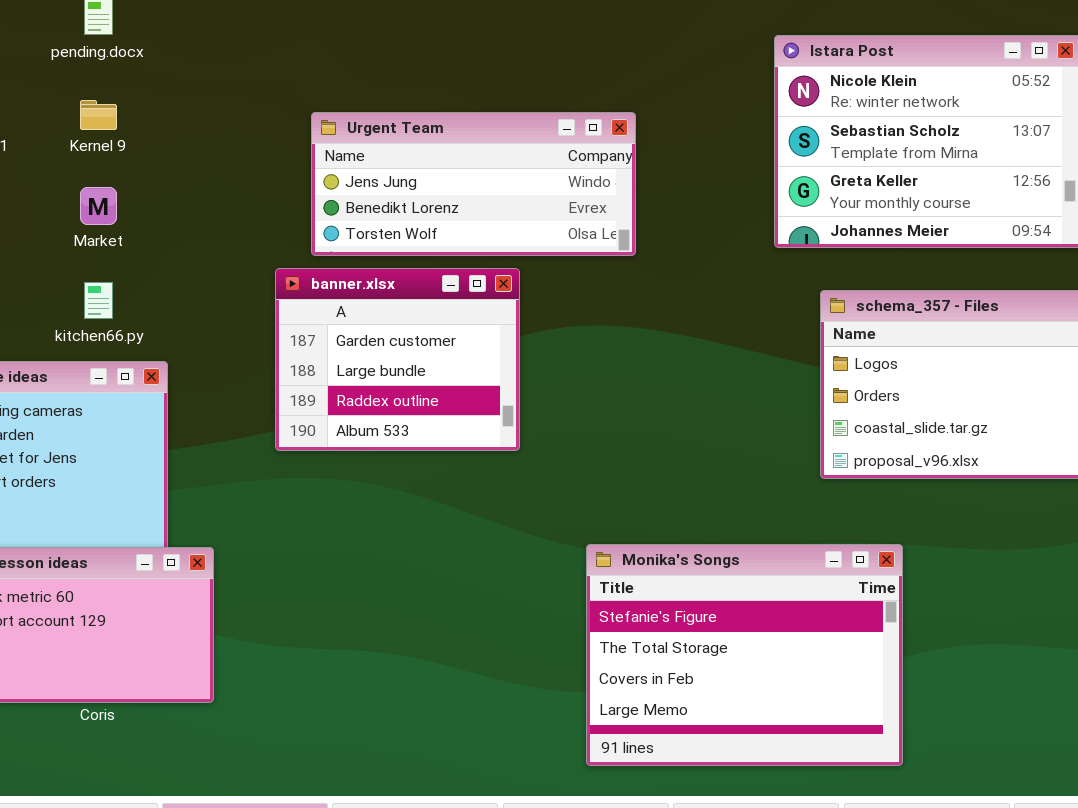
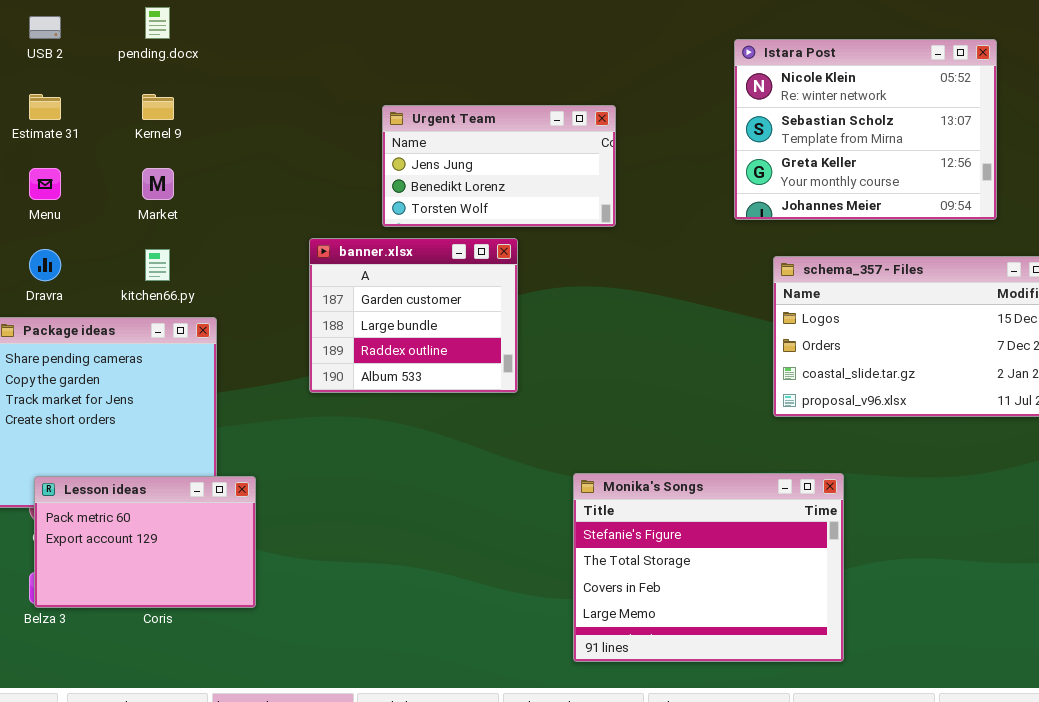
Urgent Team: [311,112,636,256] -> [382,105,616,227], resized

